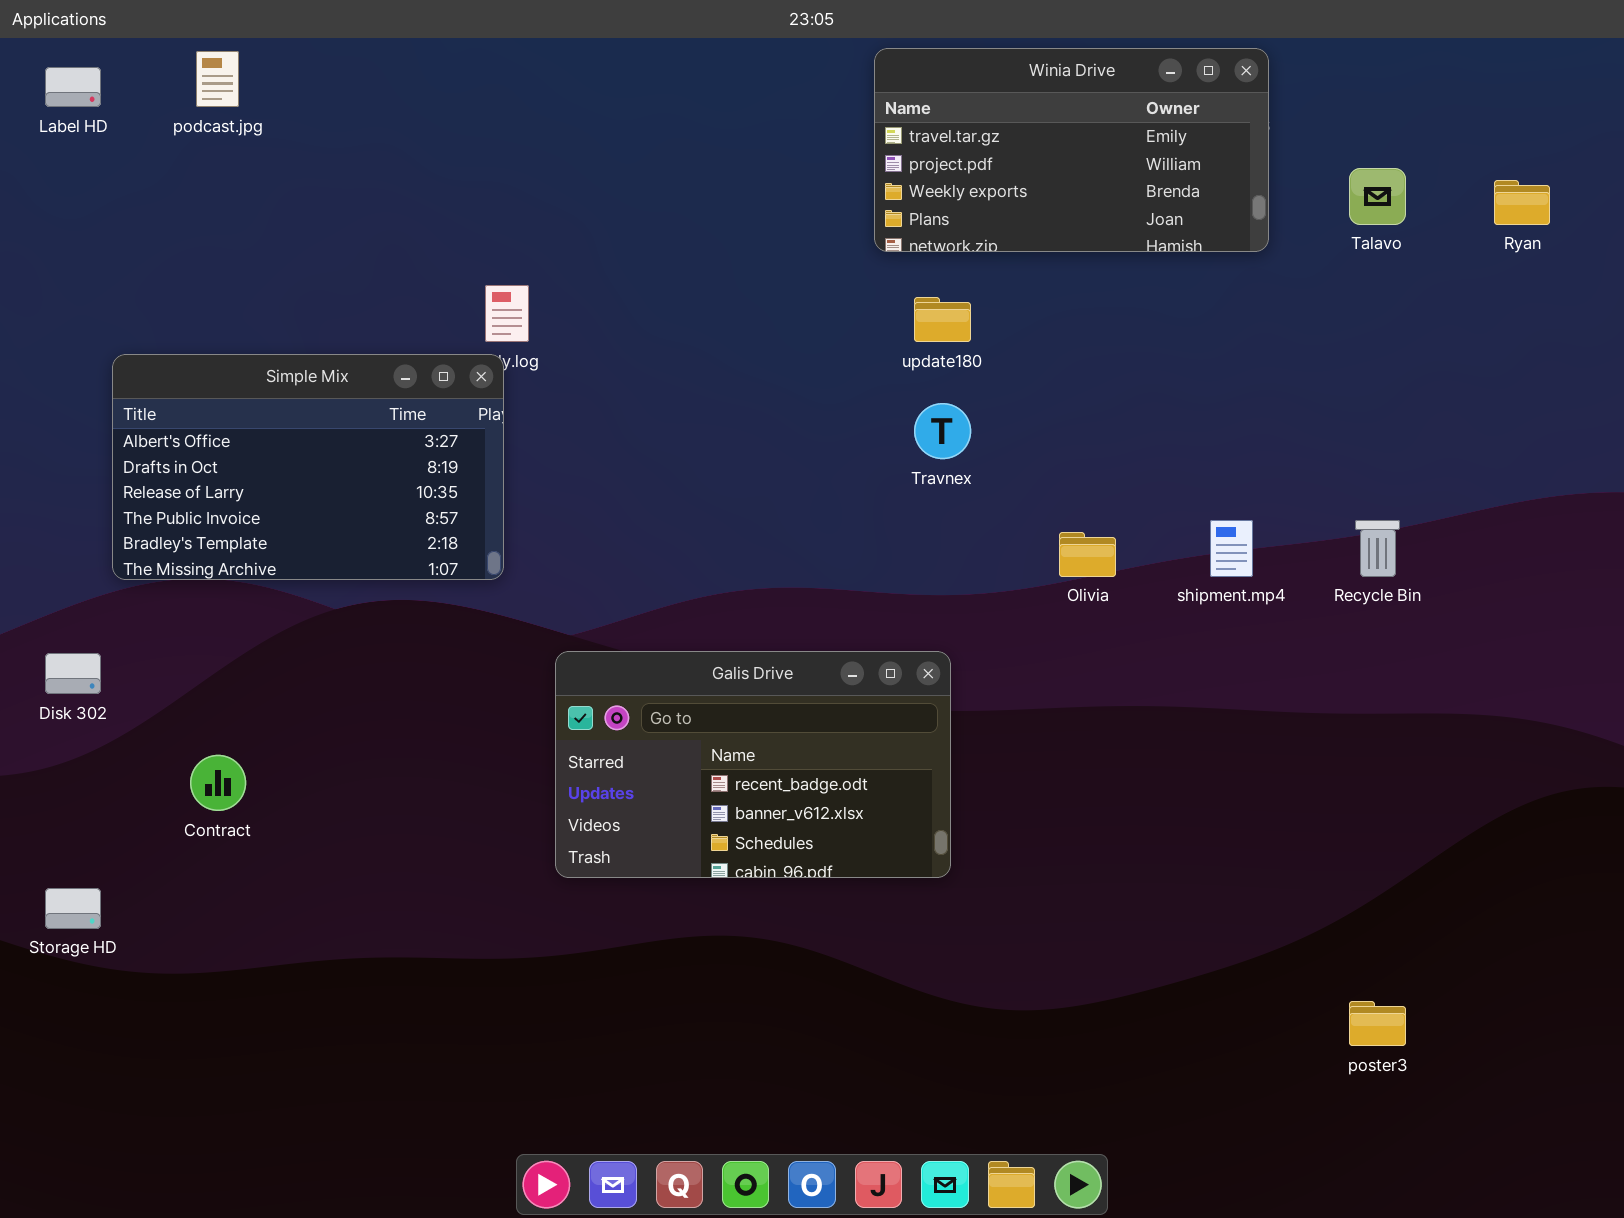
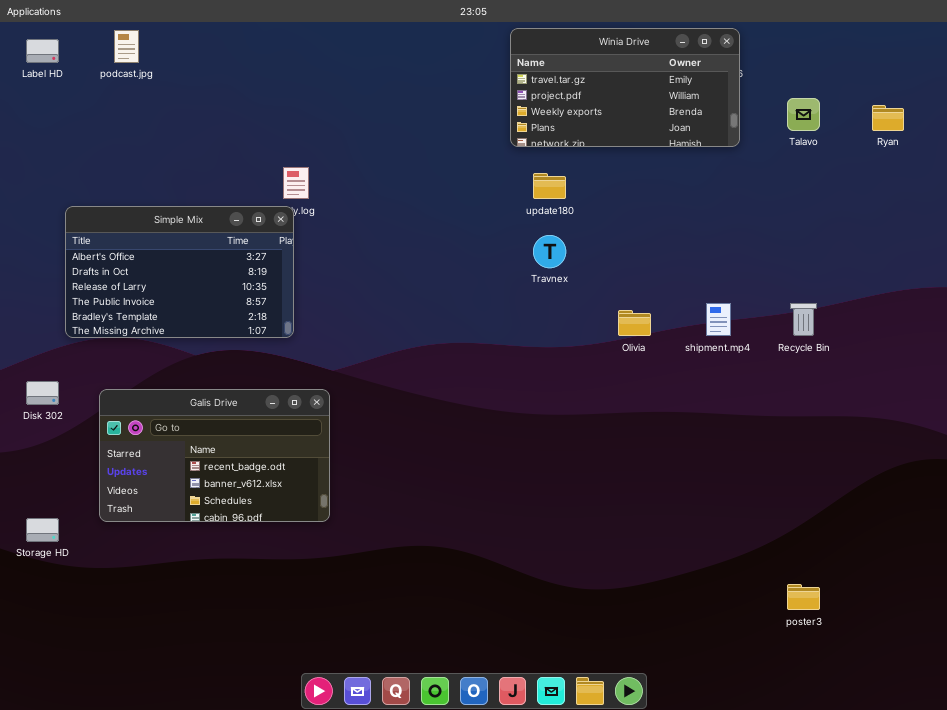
Galis Drive: [555,651,951,878] -> [99,389,330,522], moved

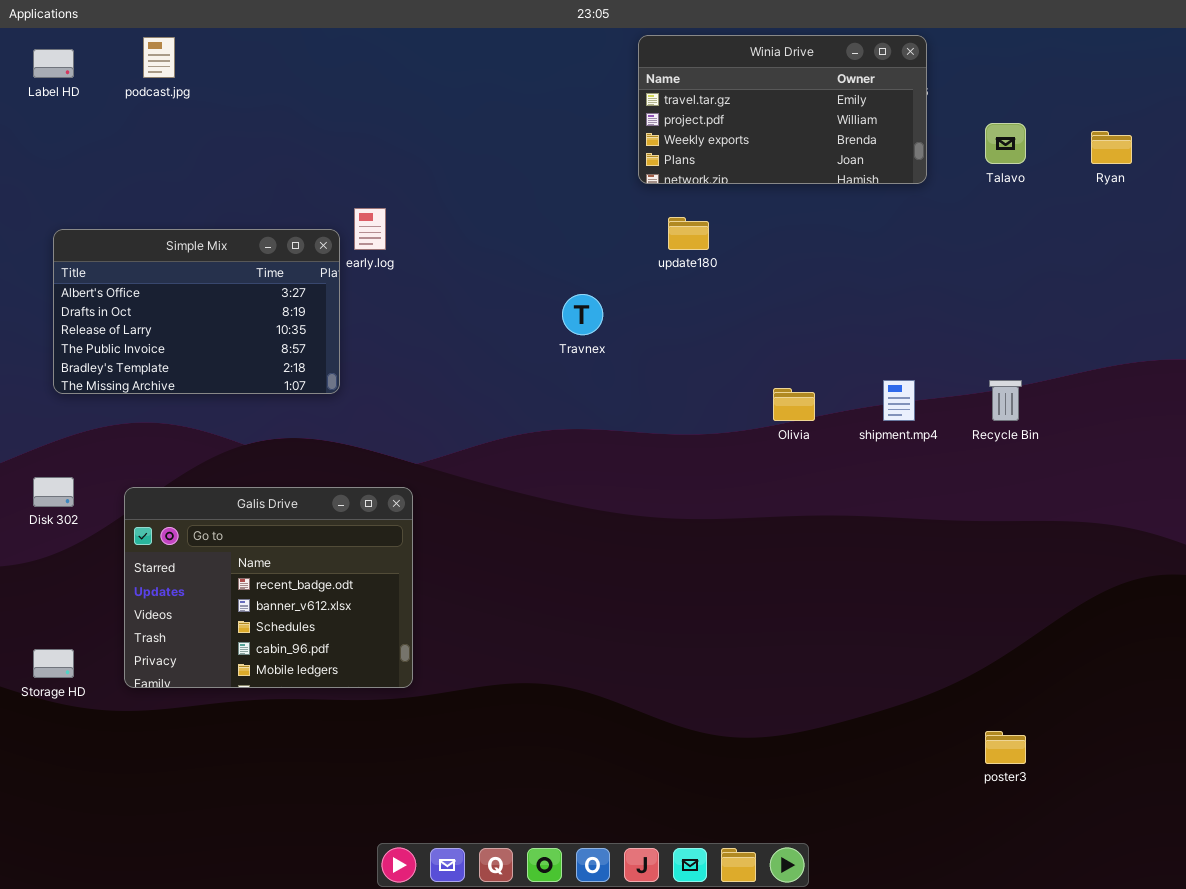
Simple Mix: [65,206,294,338] -> [53,229,340,394], moved
Travnex: [533,235,566,268] -> [562,294,603,335], moved
Galis Drive: [99,389,330,522] -> [124,487,413,688], resized

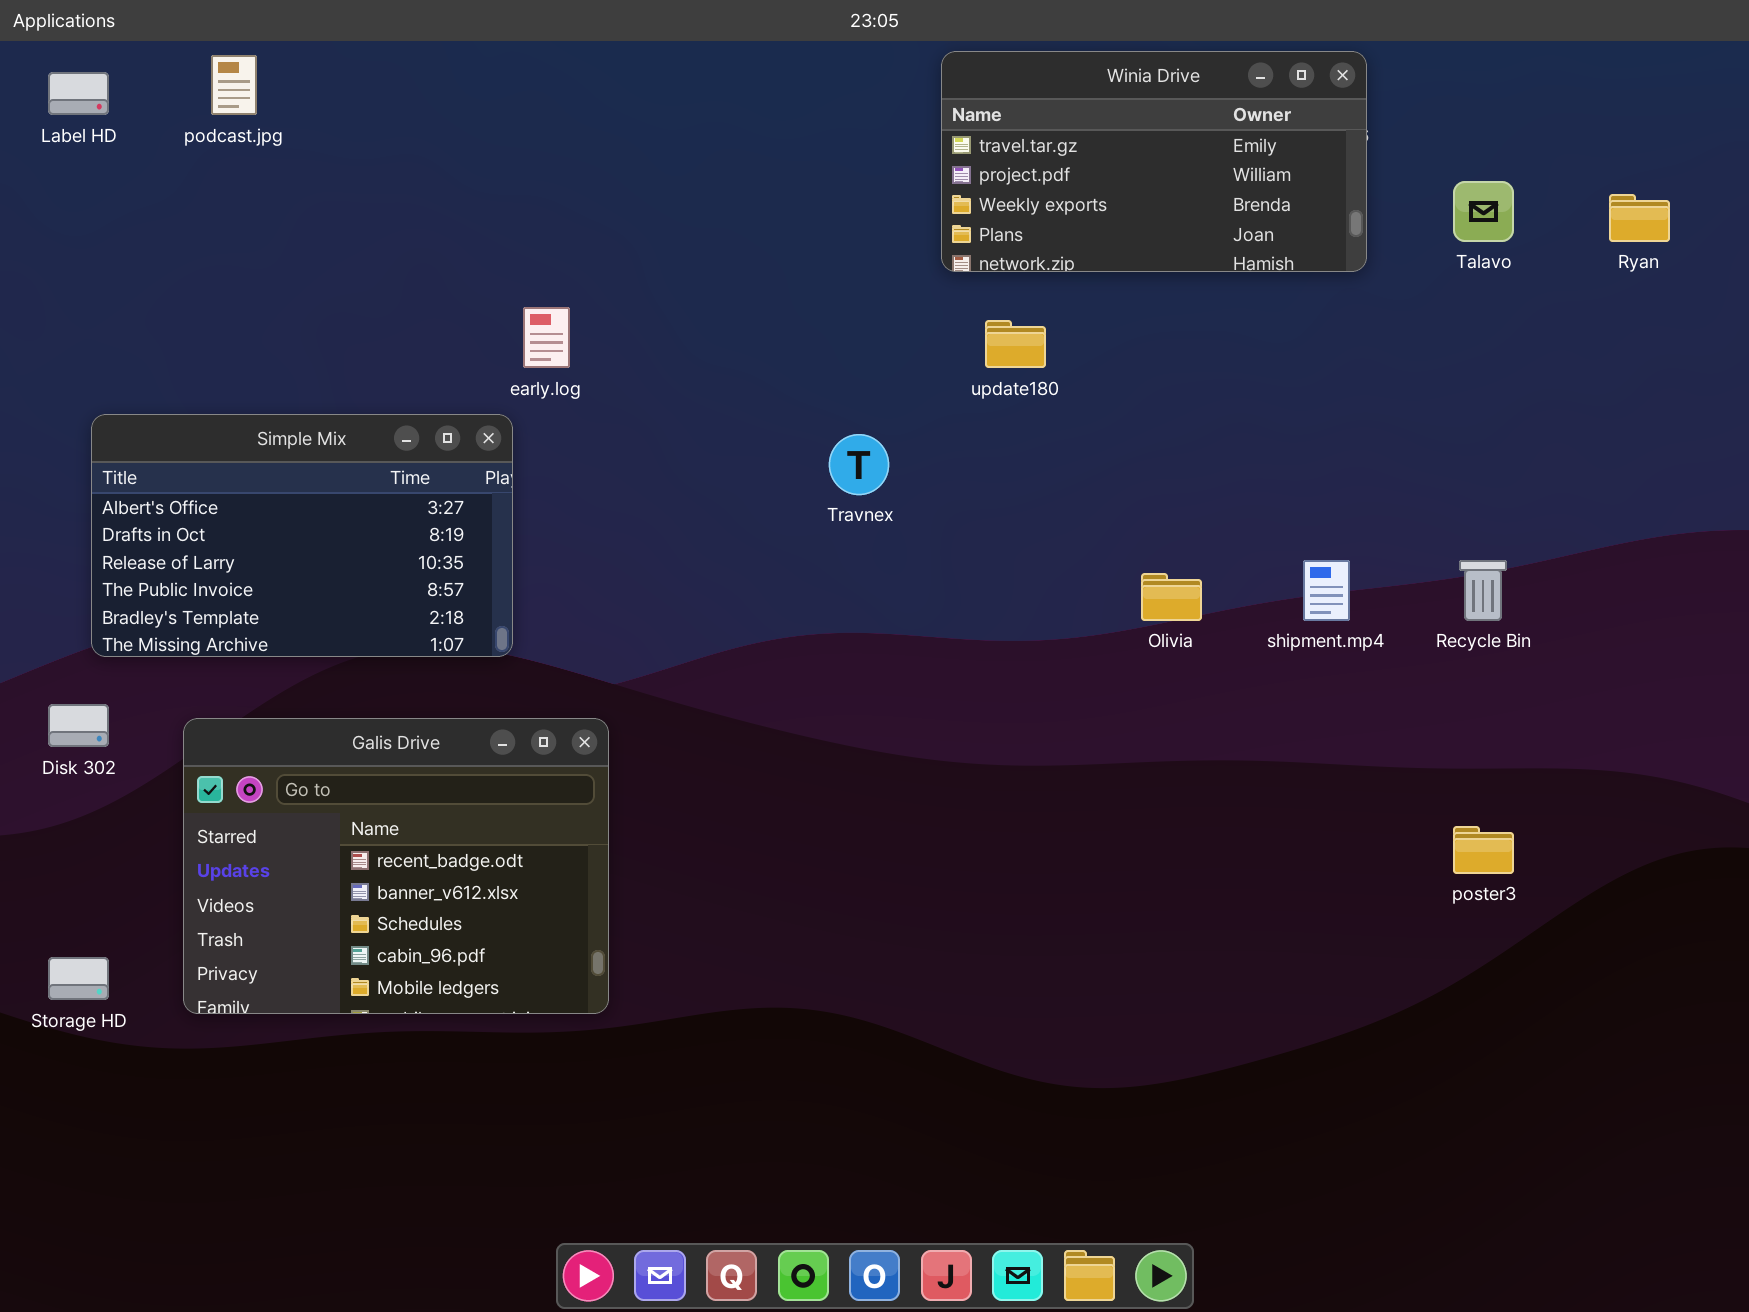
Simple Mix: [53,229,340,394] -> [91,414,513,657], moved
poster3: [985,731,1026,764] -> [1453,826,1514,874], moved

